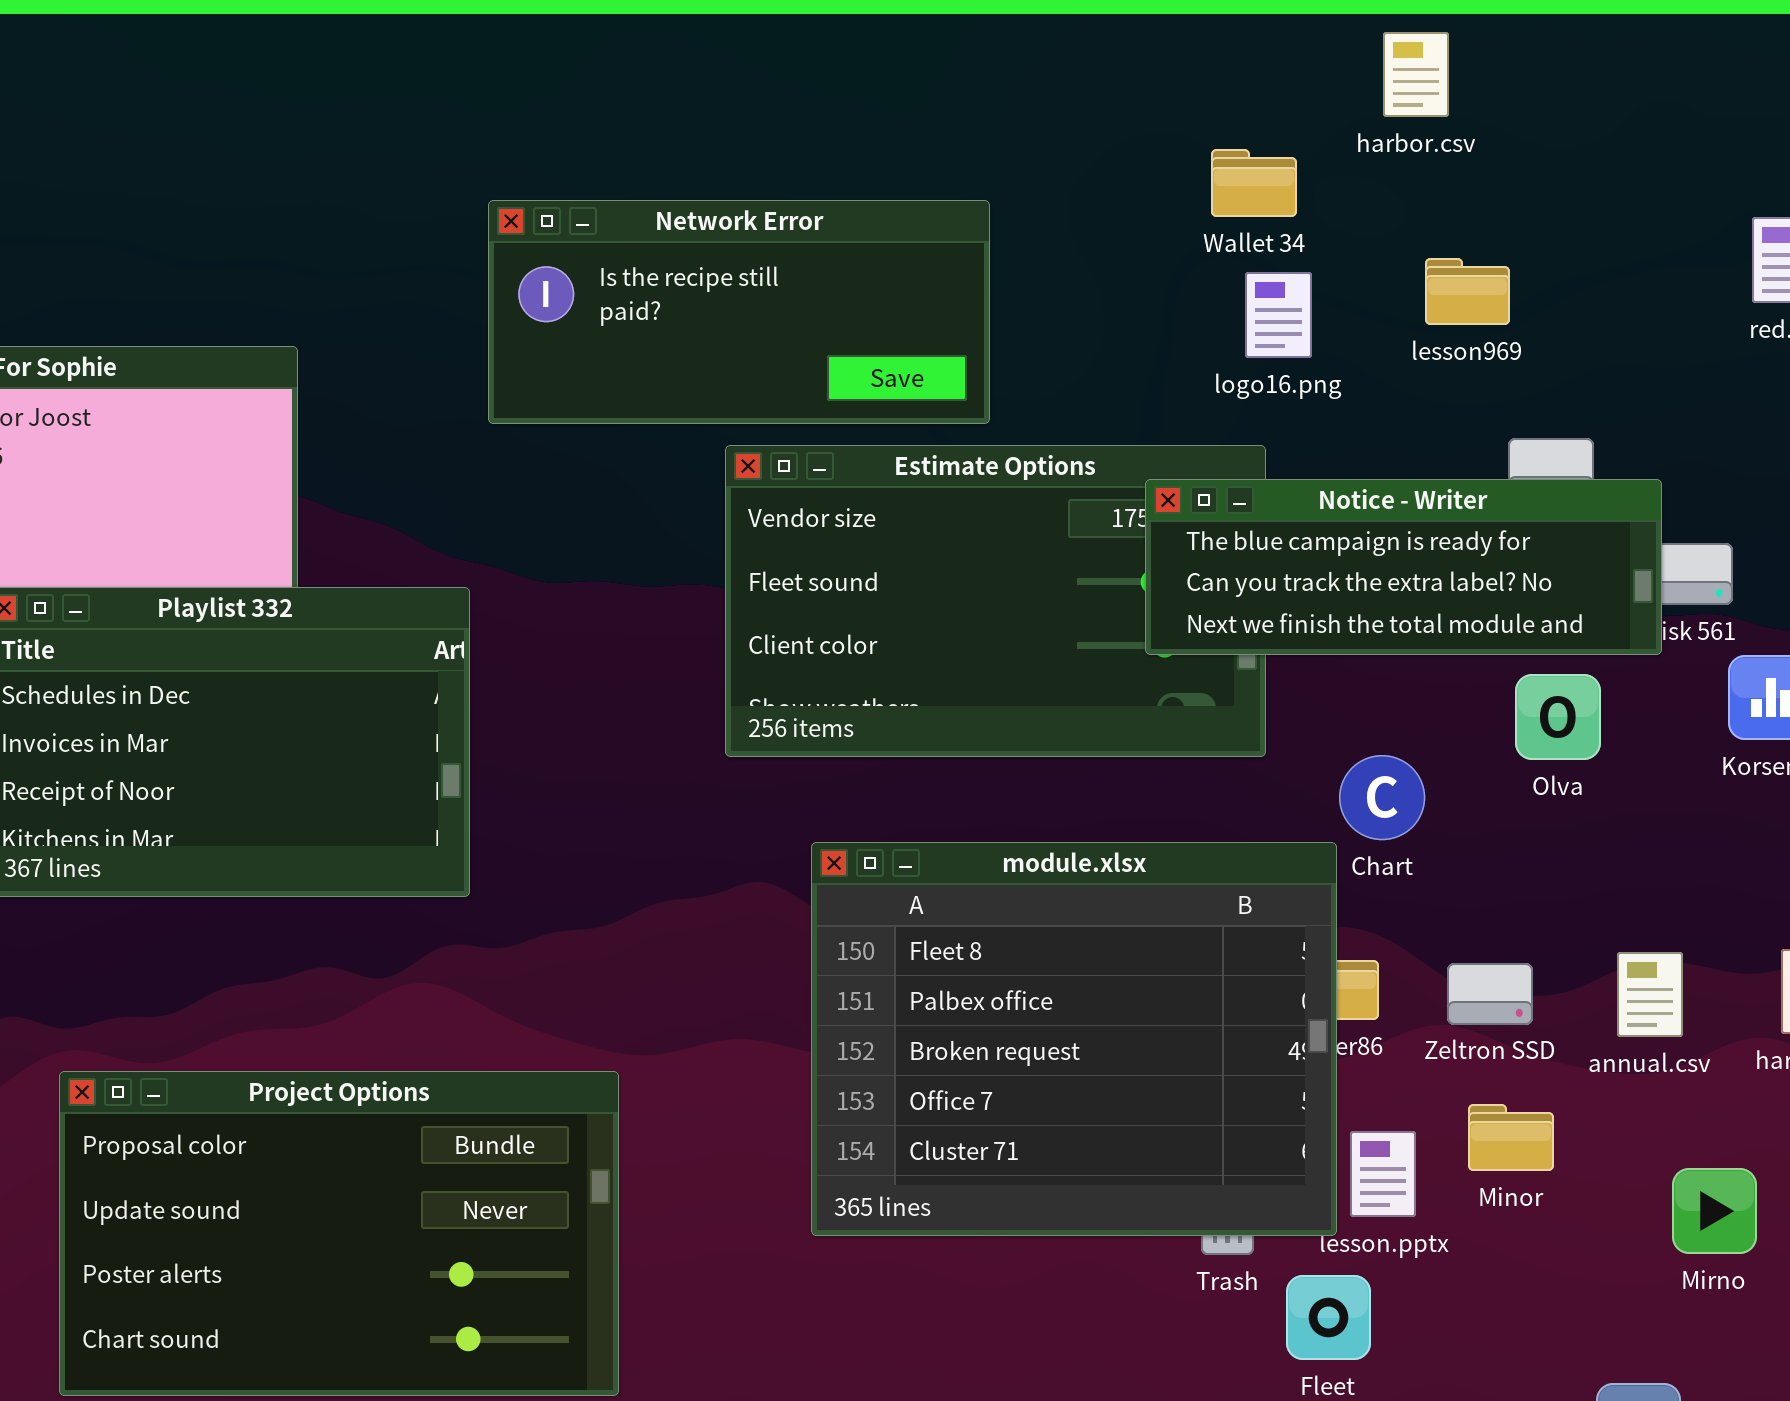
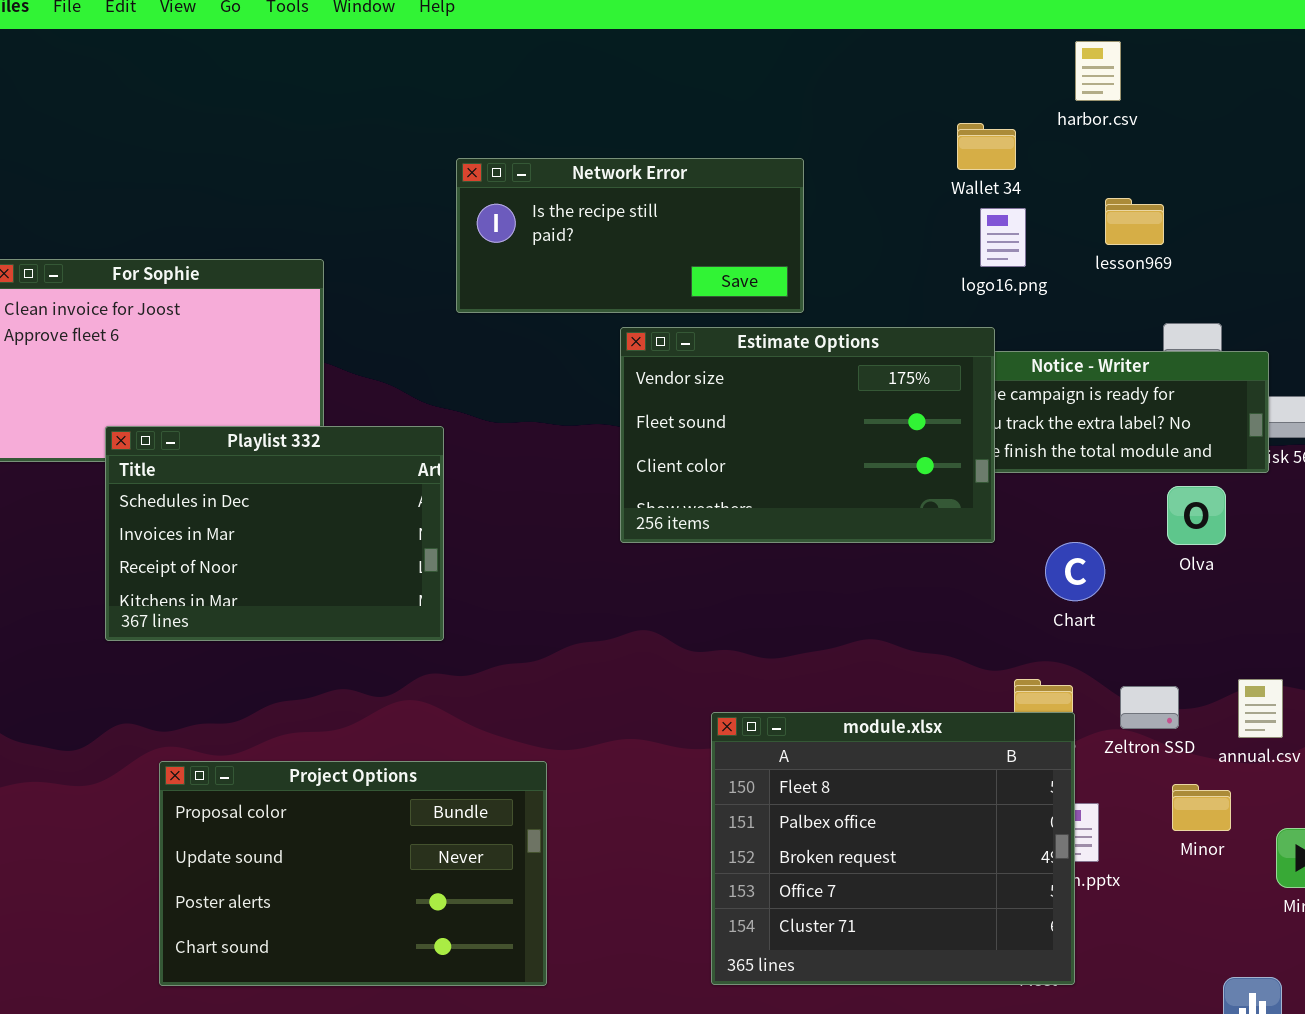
Estimate Options: [725,445,1266,757] -> [620,327,995,543], raised
module.xlsx: [811,842,1337,1236] -> [711,712,1075,985], moved
Minor: [1468,1104,1554,1171] -> [1172,784,1231,831], moved

